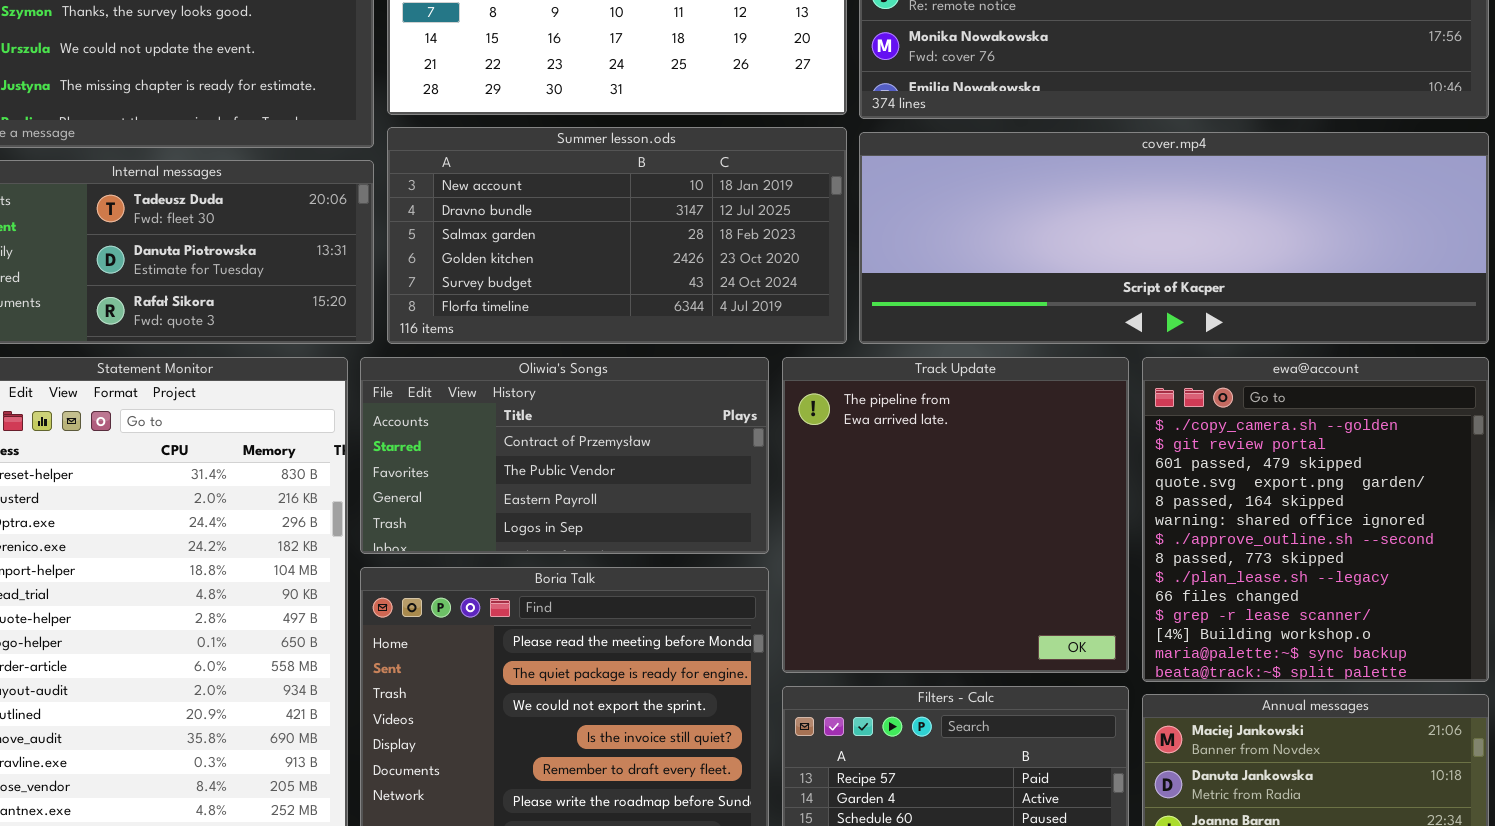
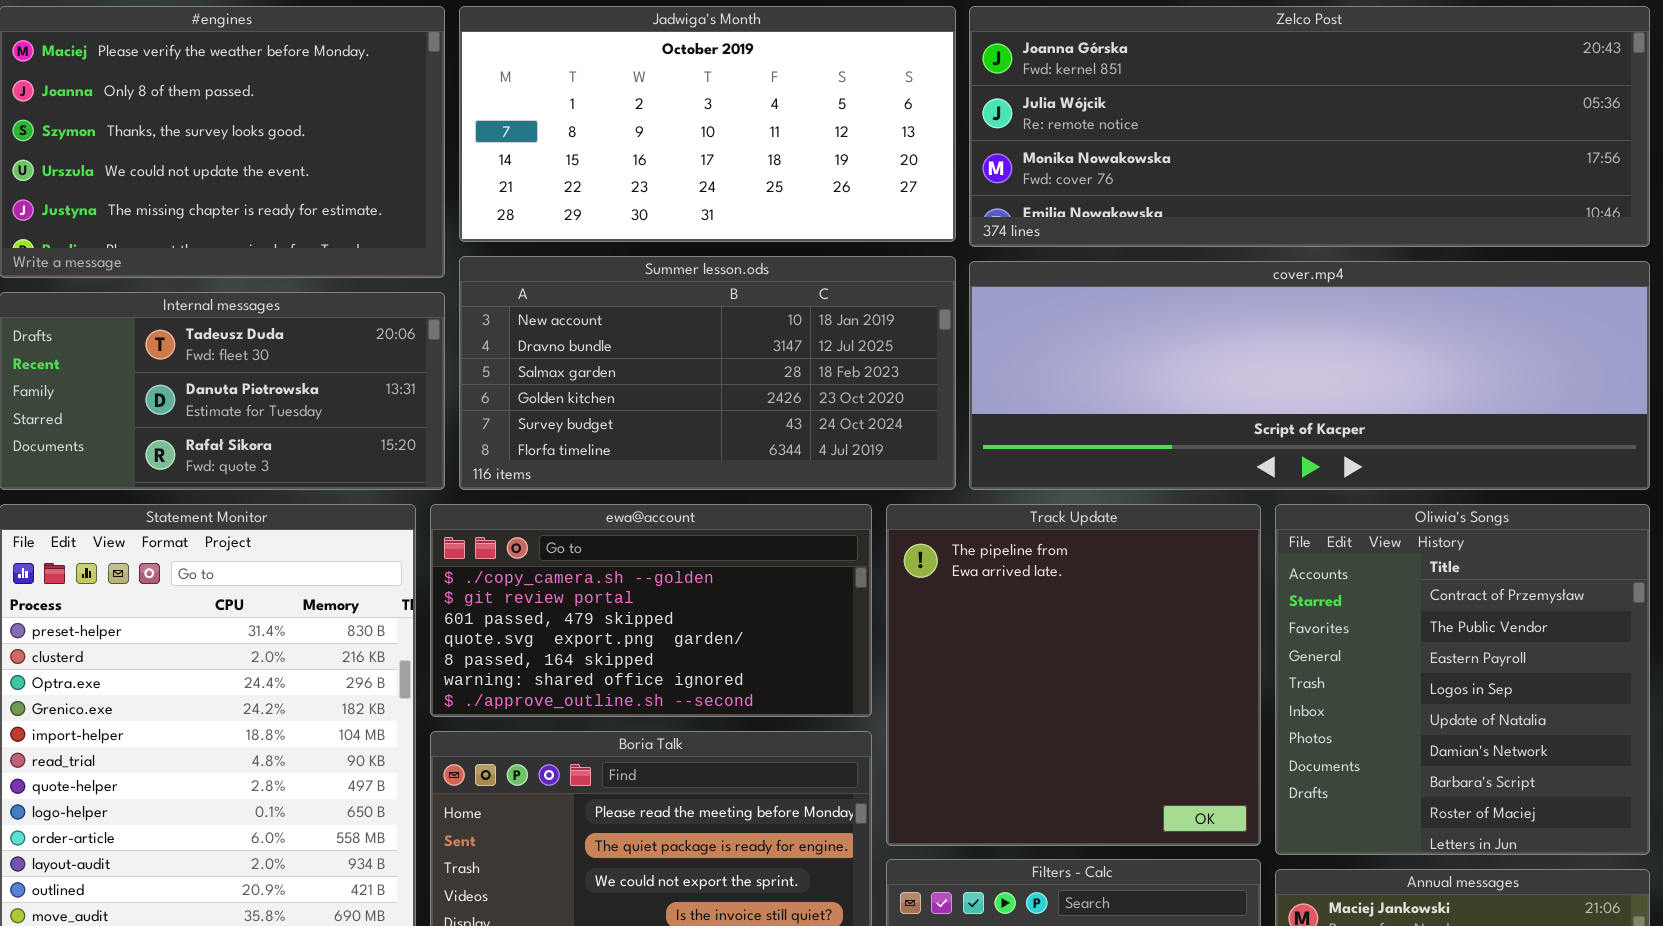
Oliwia's Songs: [360,357,769,554] -> [1275,504,1650,855], moved, resized
ewa@account: [1142,357,1489,682] -> [430,504,872,717], moved, resized

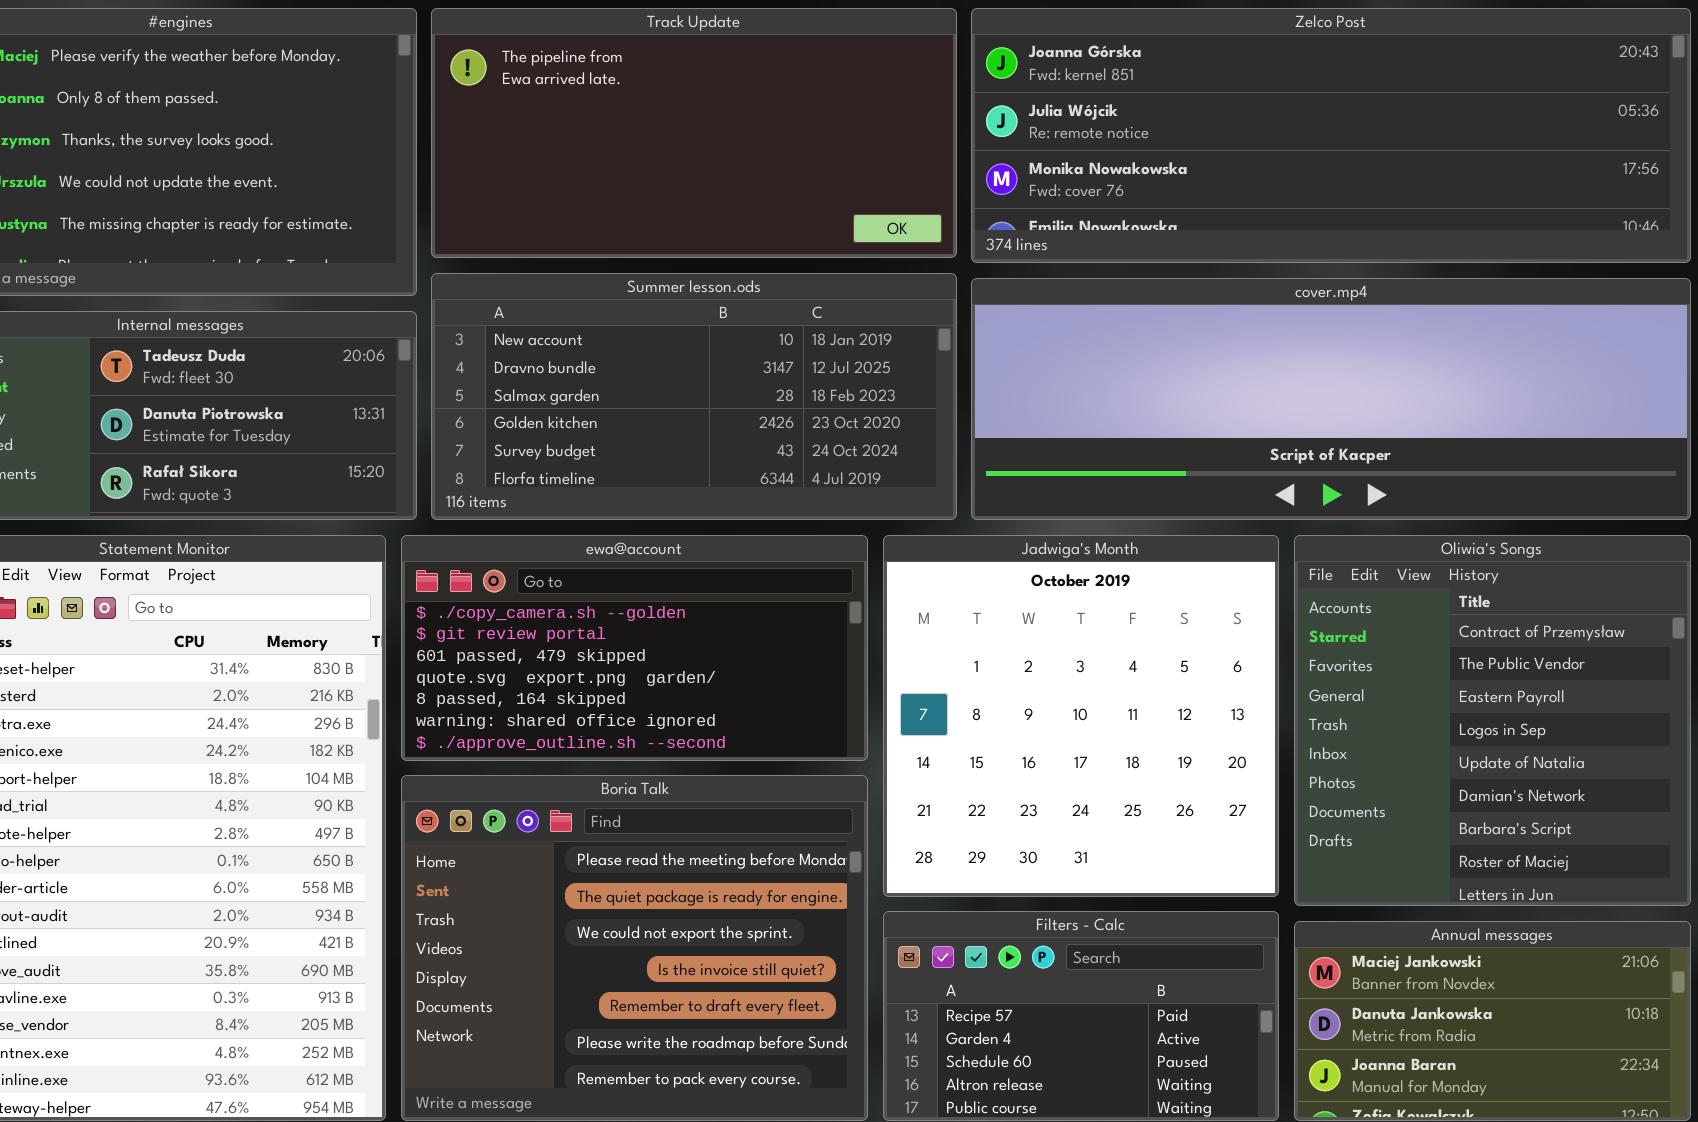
Jadwiga's Month: [459,6,956,242] -> [883,535,1279,897], moved, resized
Track Update: [886,504,1261,846] -> [431,8,957,258], moved, resized

